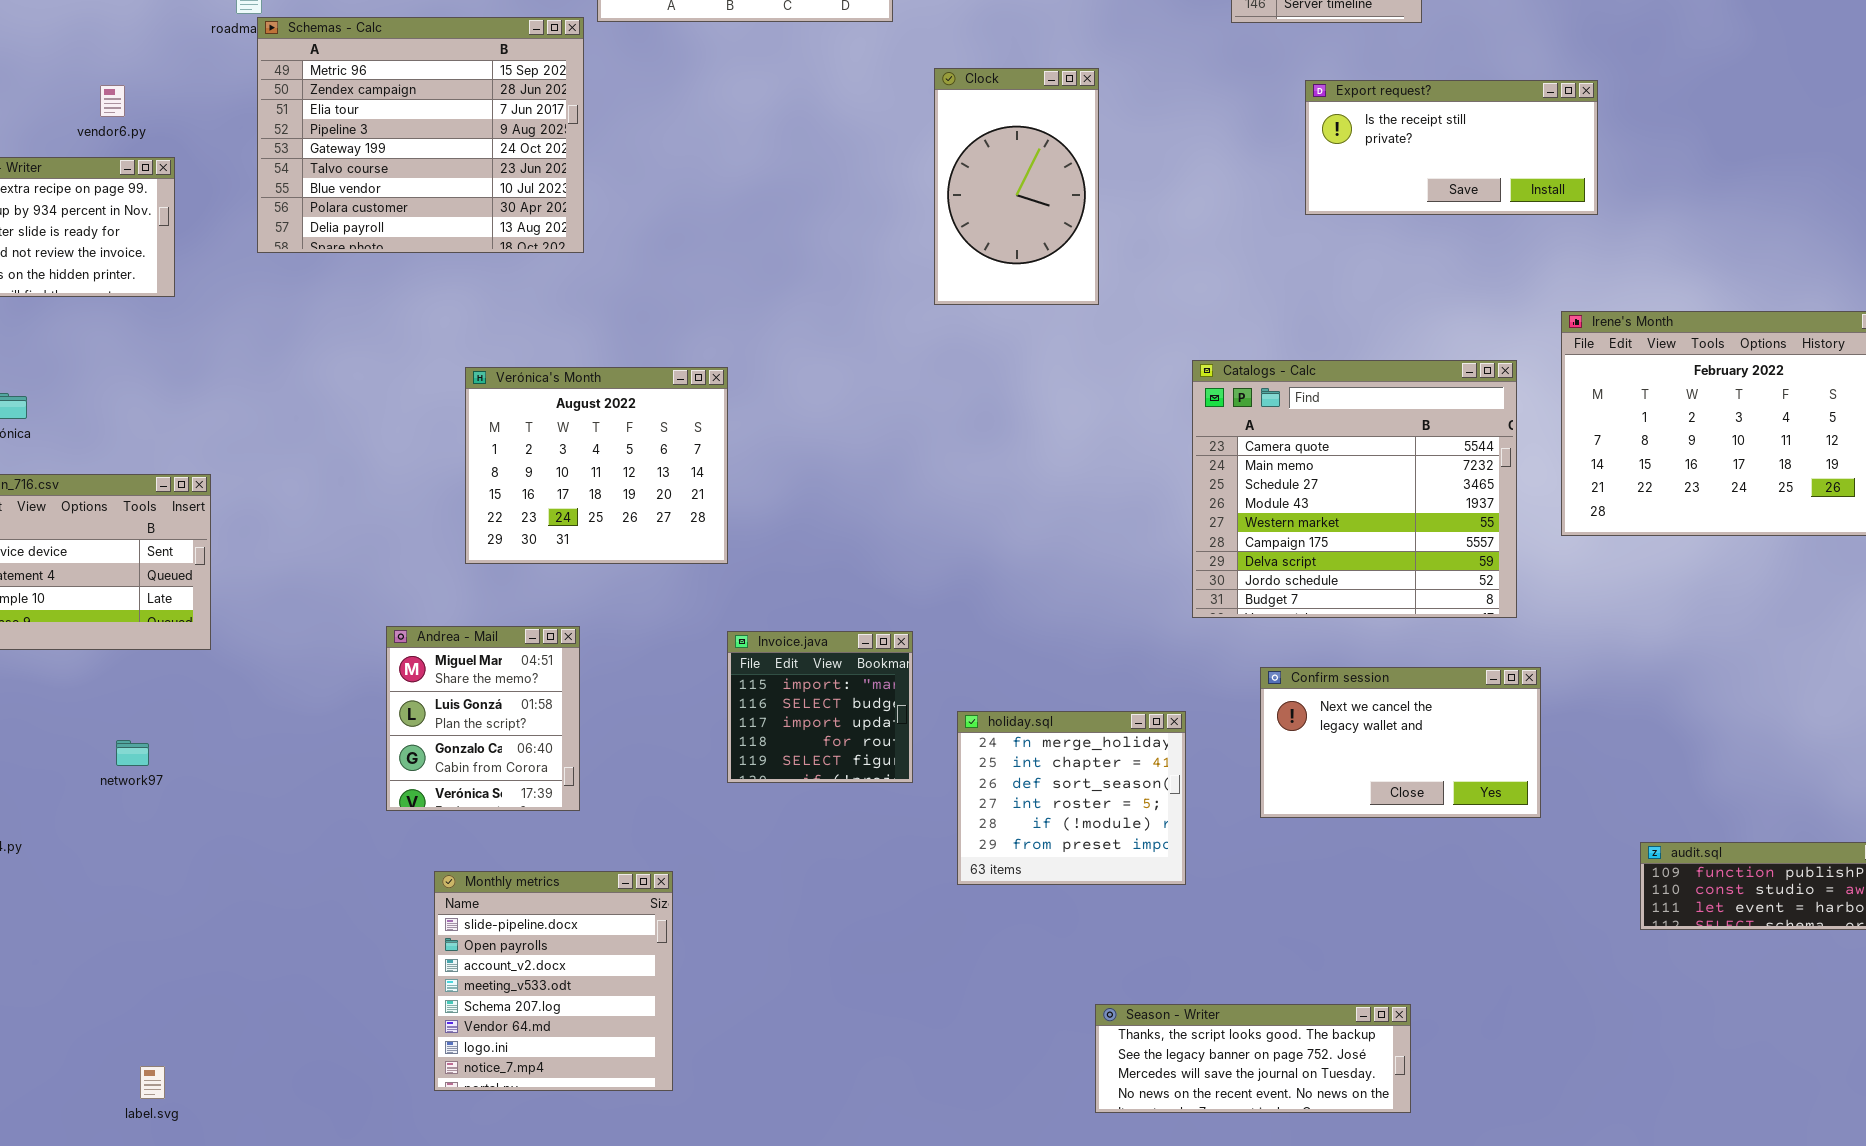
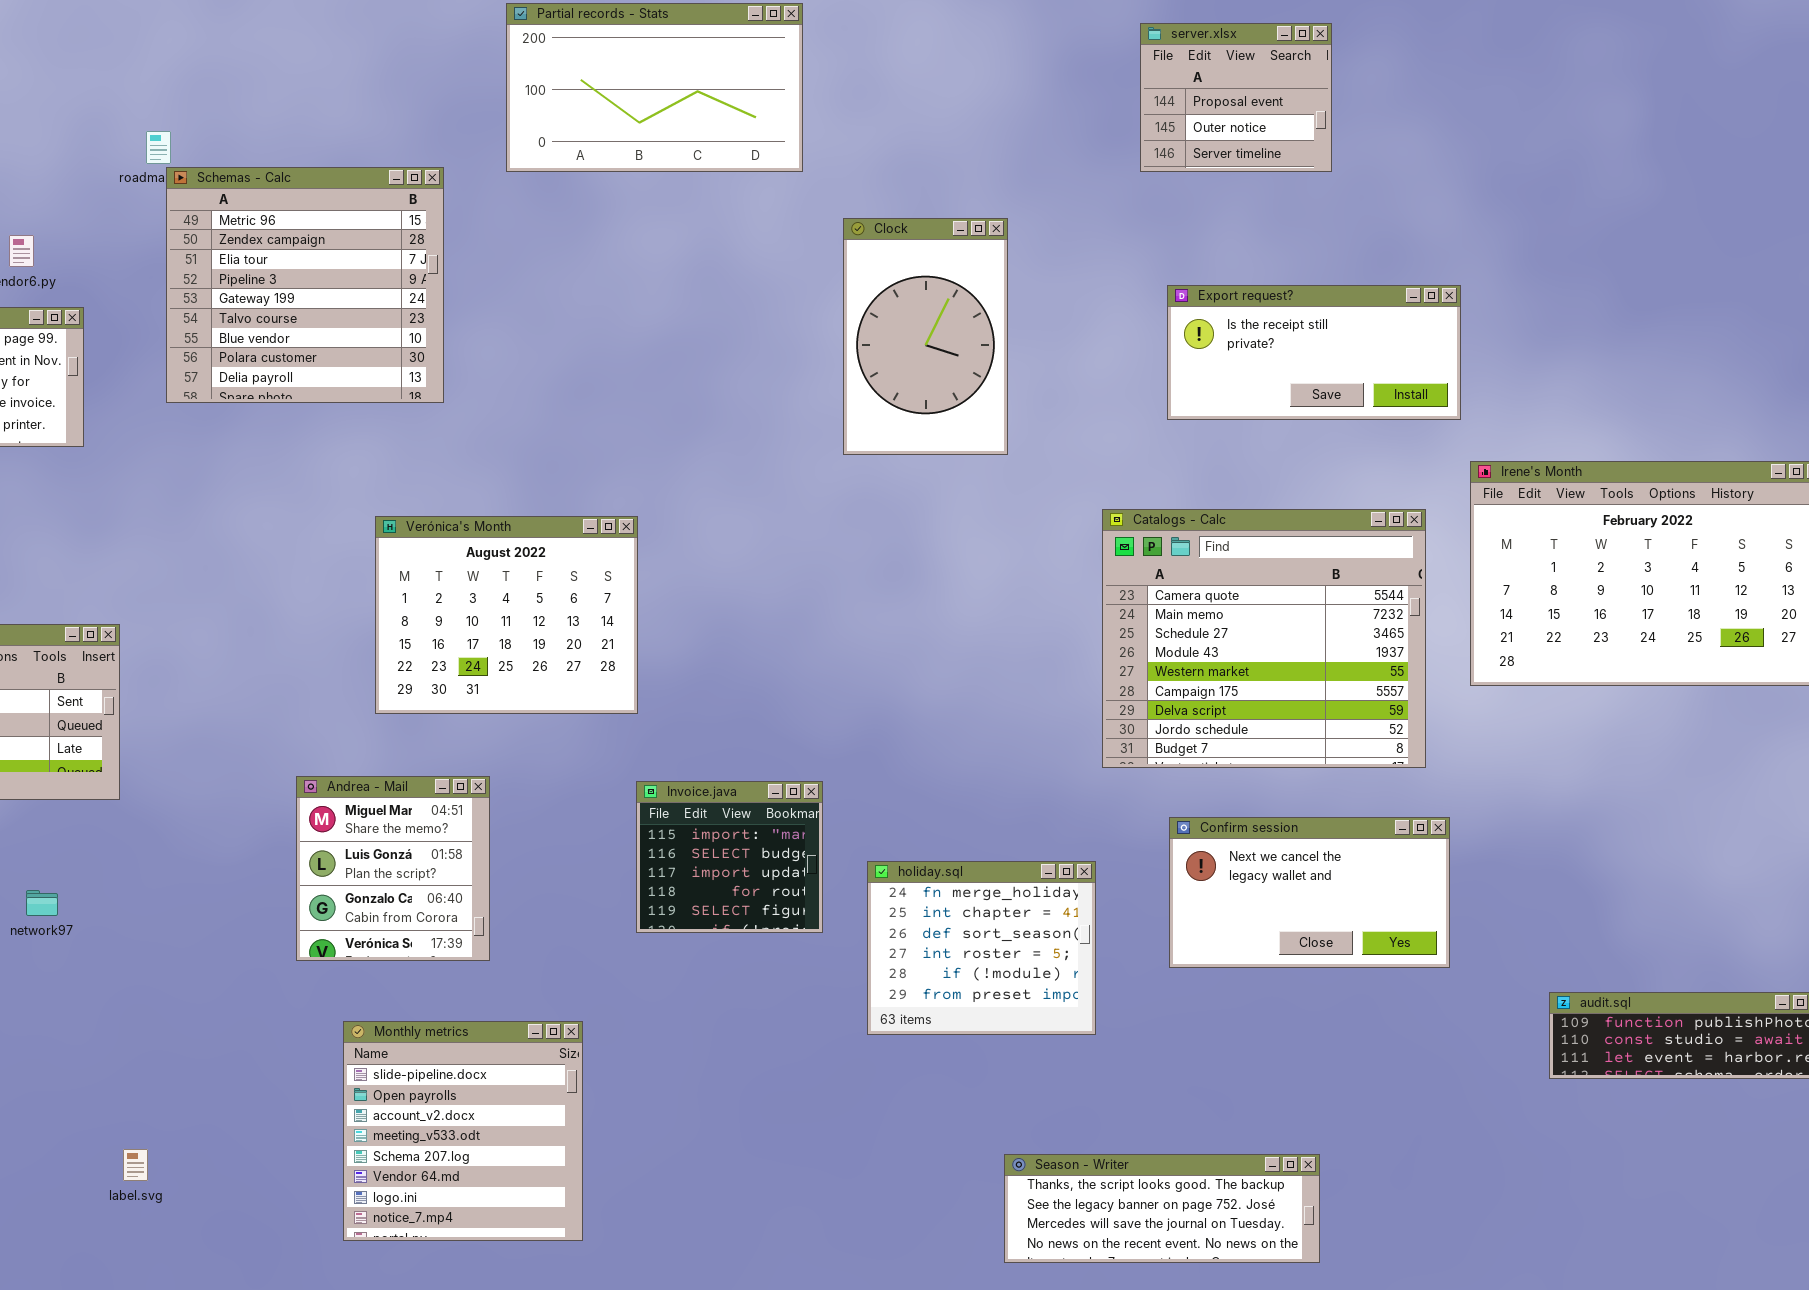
Schemas - Calc: [257,17,584,253] -> [166,167,444,403], resized
Export request?: [1305,80,1598,215] -> [1167,285,1461,420], moved
label.svg: [140,1066,165,1099] -> [123,1149,148,1181], moved

